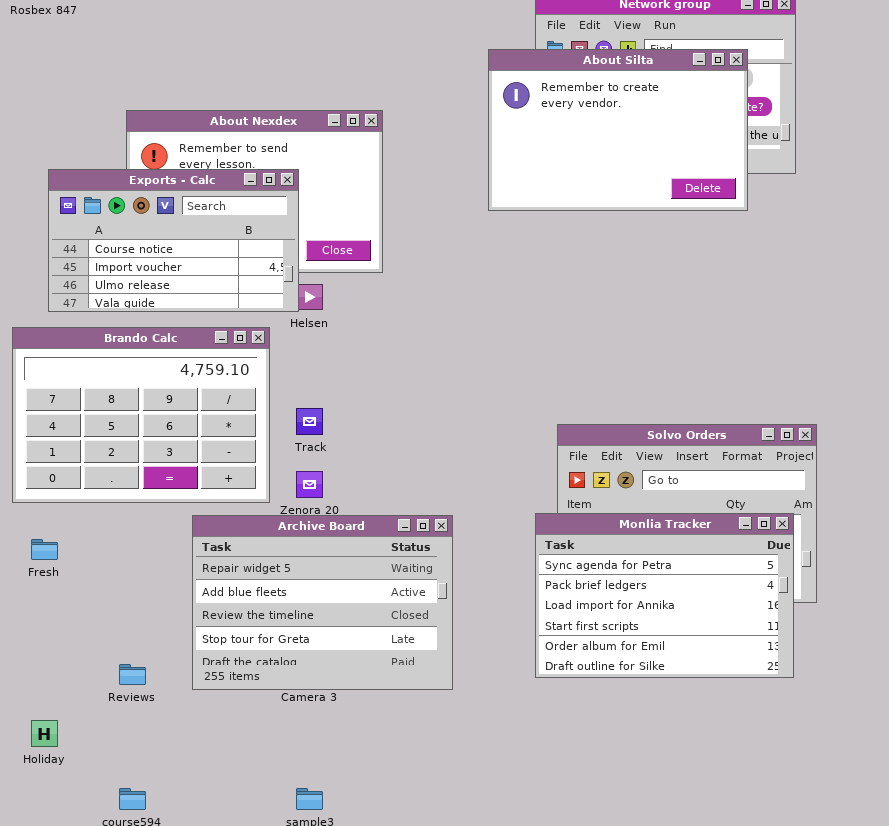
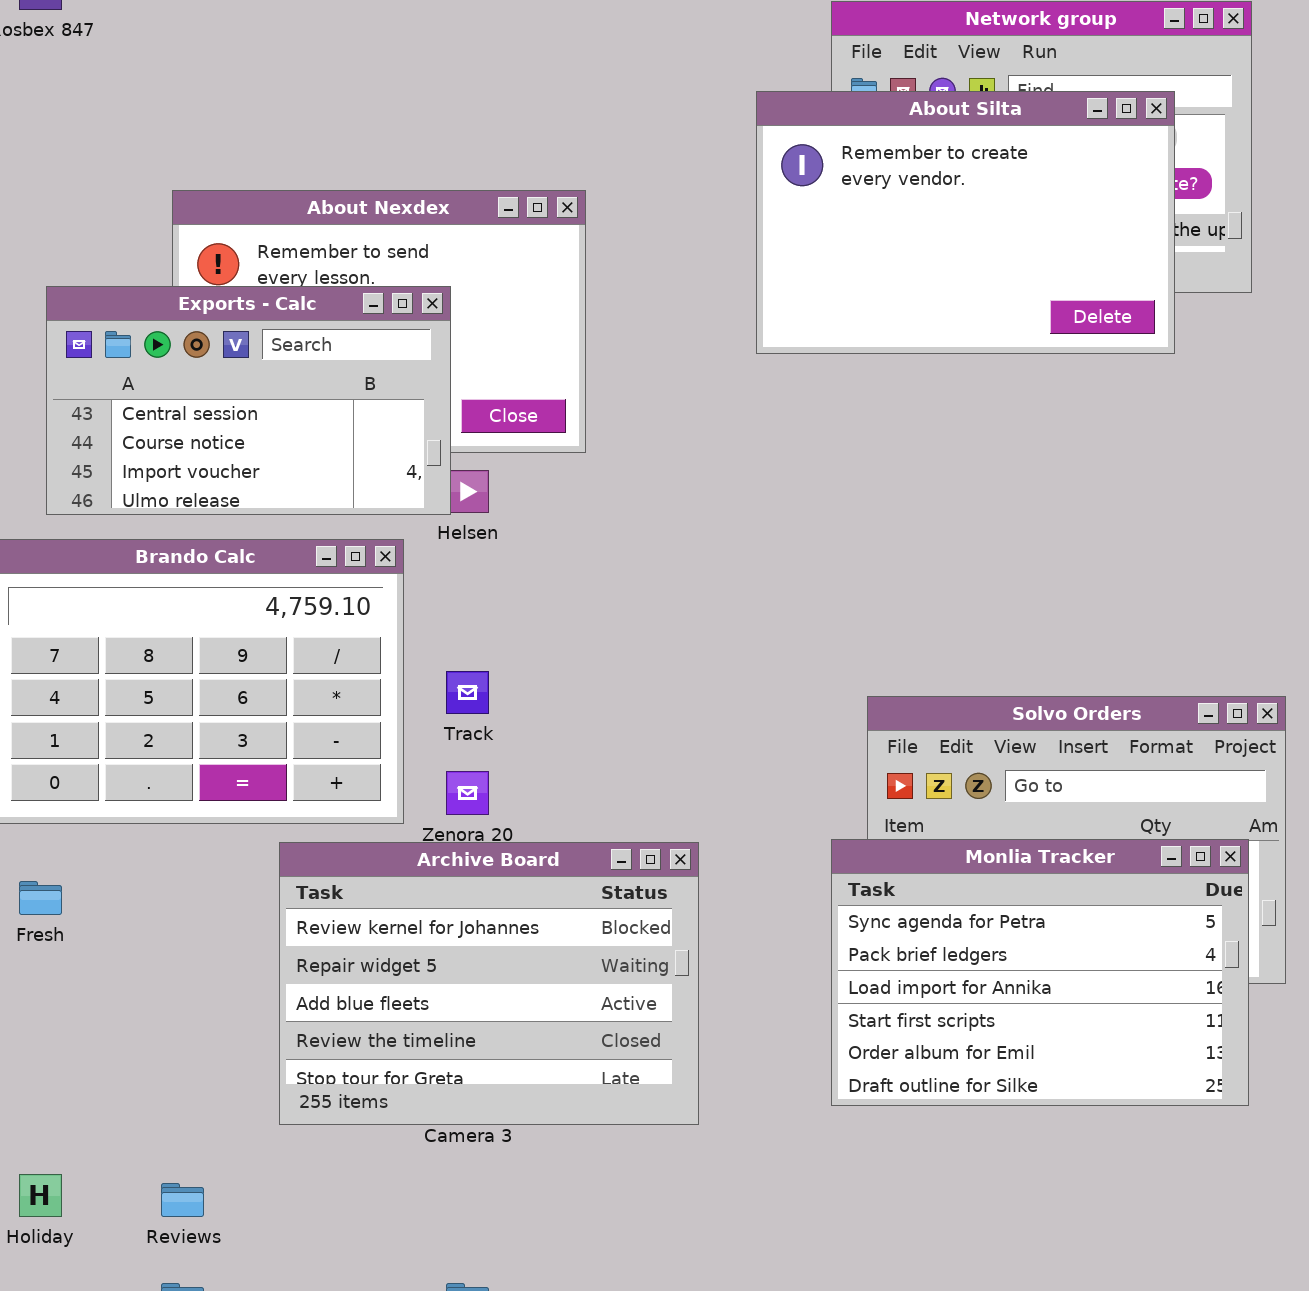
Exports - Calc: [48,169,299,312] -> [46,286,451,515], scrolled up 1 row
Archive Board: [192,515,453,690] -> [279,842,699,1125], scrolled up 1 row
Reviews: [119,664,146,685] -> [161,1183,204,1217], moved

